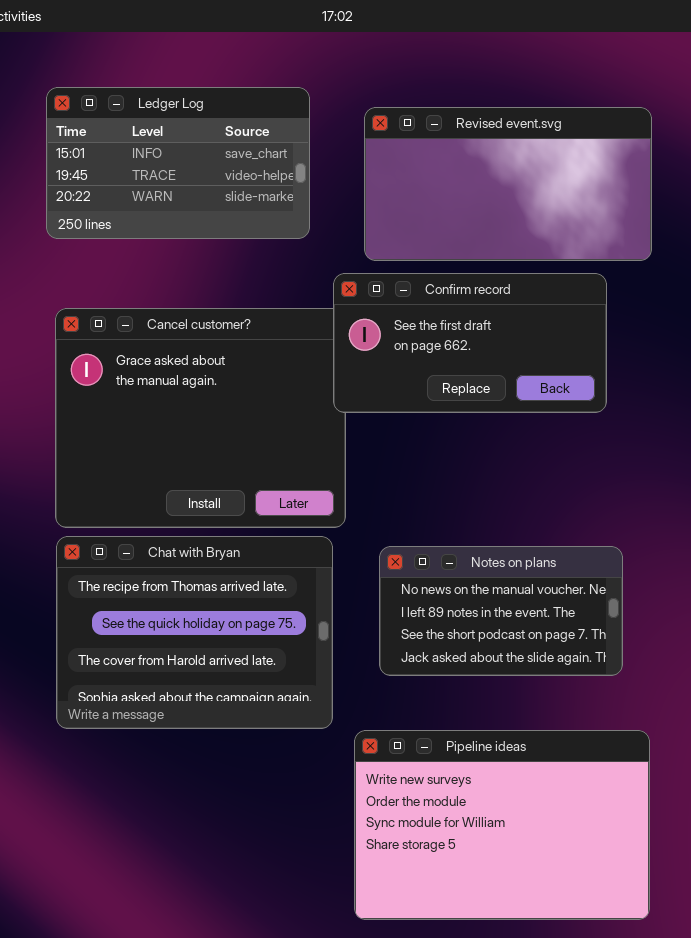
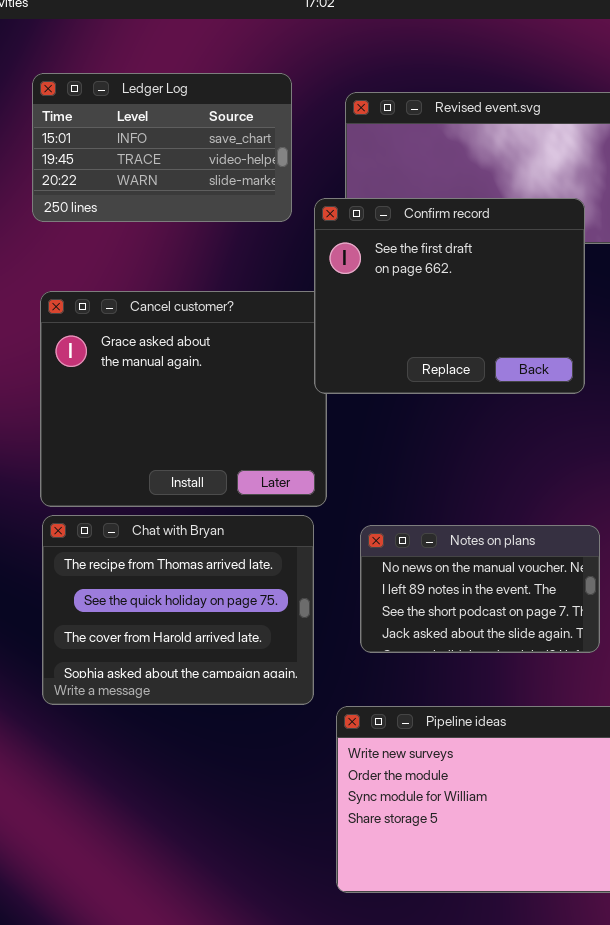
Confirm record: [333,273,607,413] -> [314,198,585,394], resized

